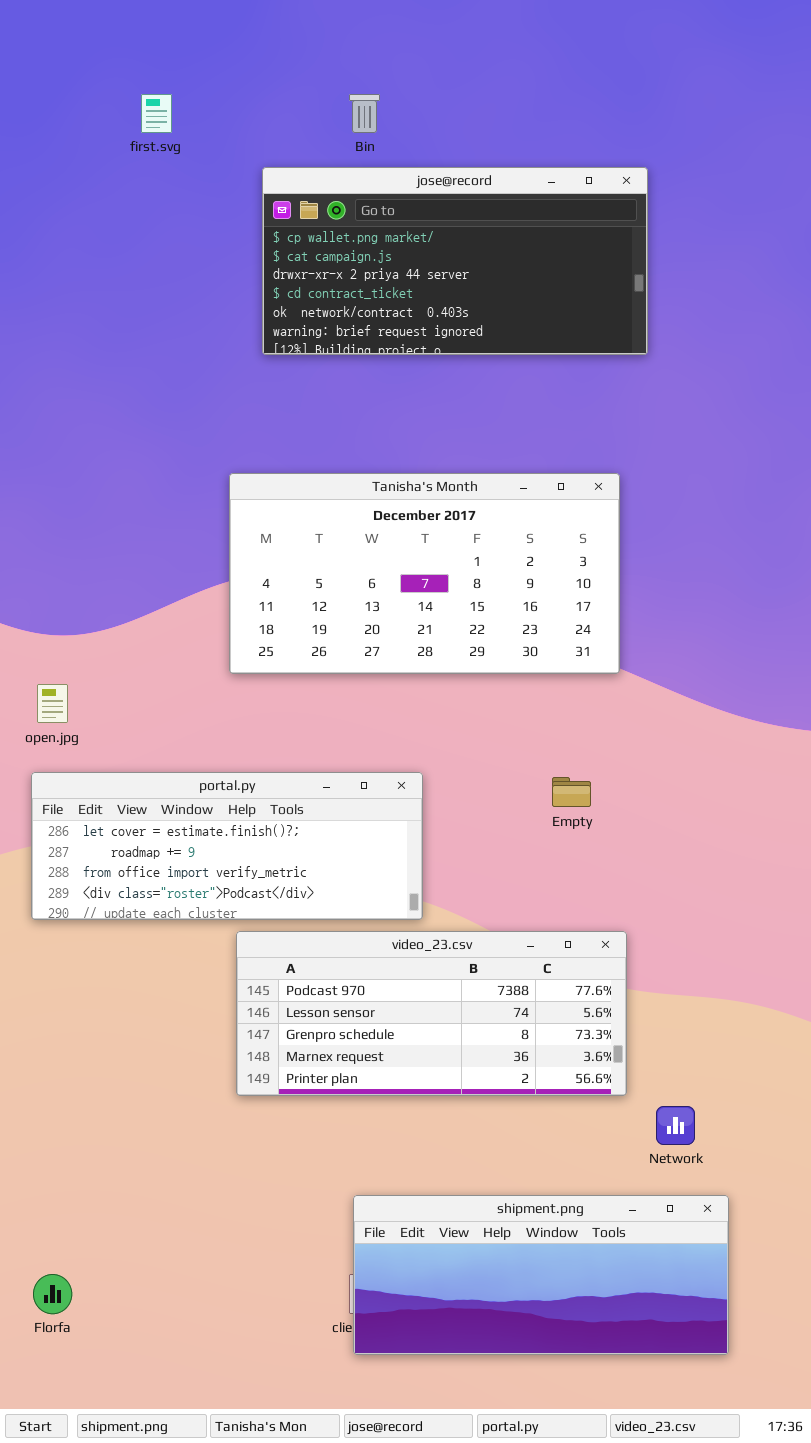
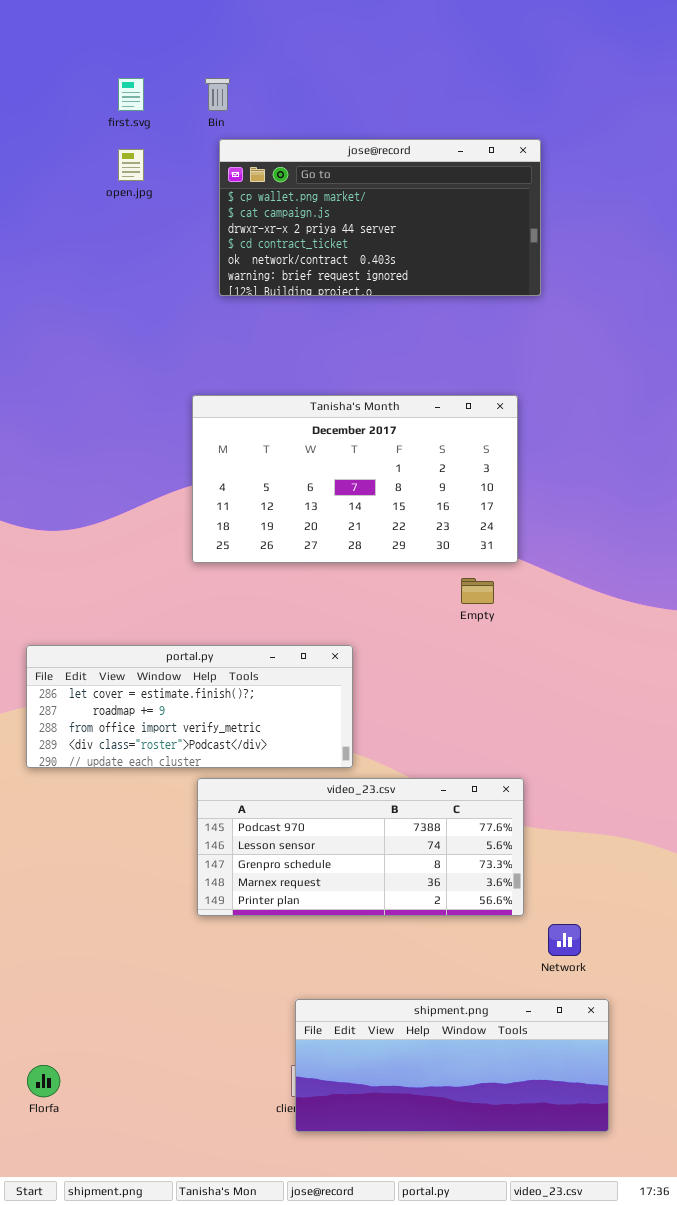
Bin: [349,94,380,133] -> [205,78,230,111], moved
open.jpg: [37,684,68,723] -> [118,149,144,181], moved
Empty: [552,777,591,807] -> [461,578,494,604], moved

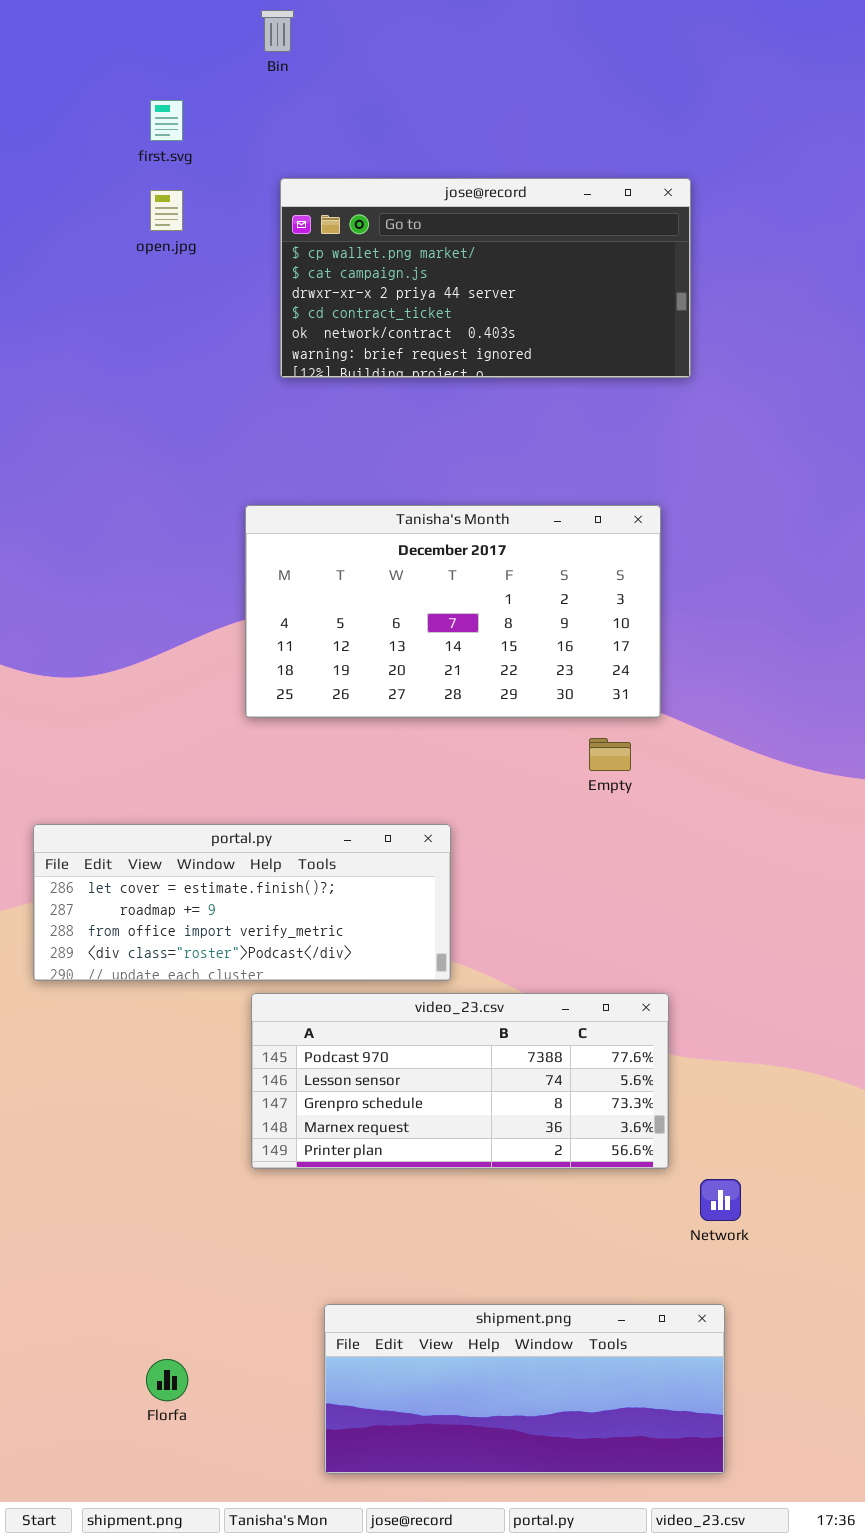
Bin: [205,78,230,111] -> [261,10,294,52], moved
shipment.png: [295,999,609,1132] -> [324,1304,725,1474], moved
Florfa: [27,1065,60,1097] -> [146,1359,188,1401], moved

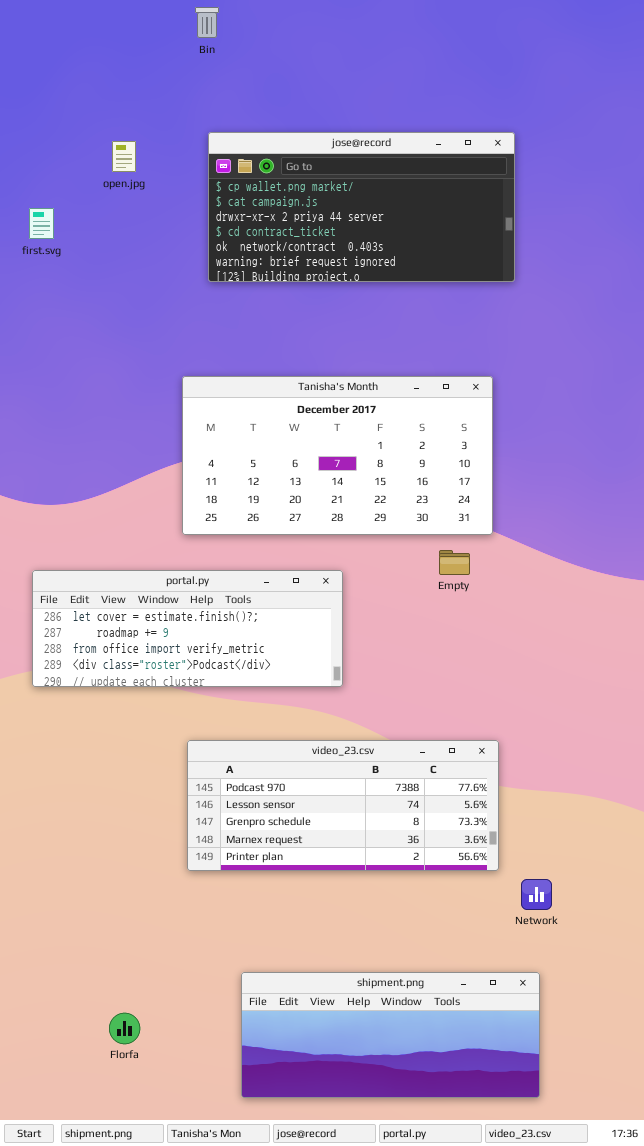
first.svg: [150,100,183,141] -> [29,208,54,239], moved
portal.py: [33,824,451,981] -> [32,570,343,687], moved

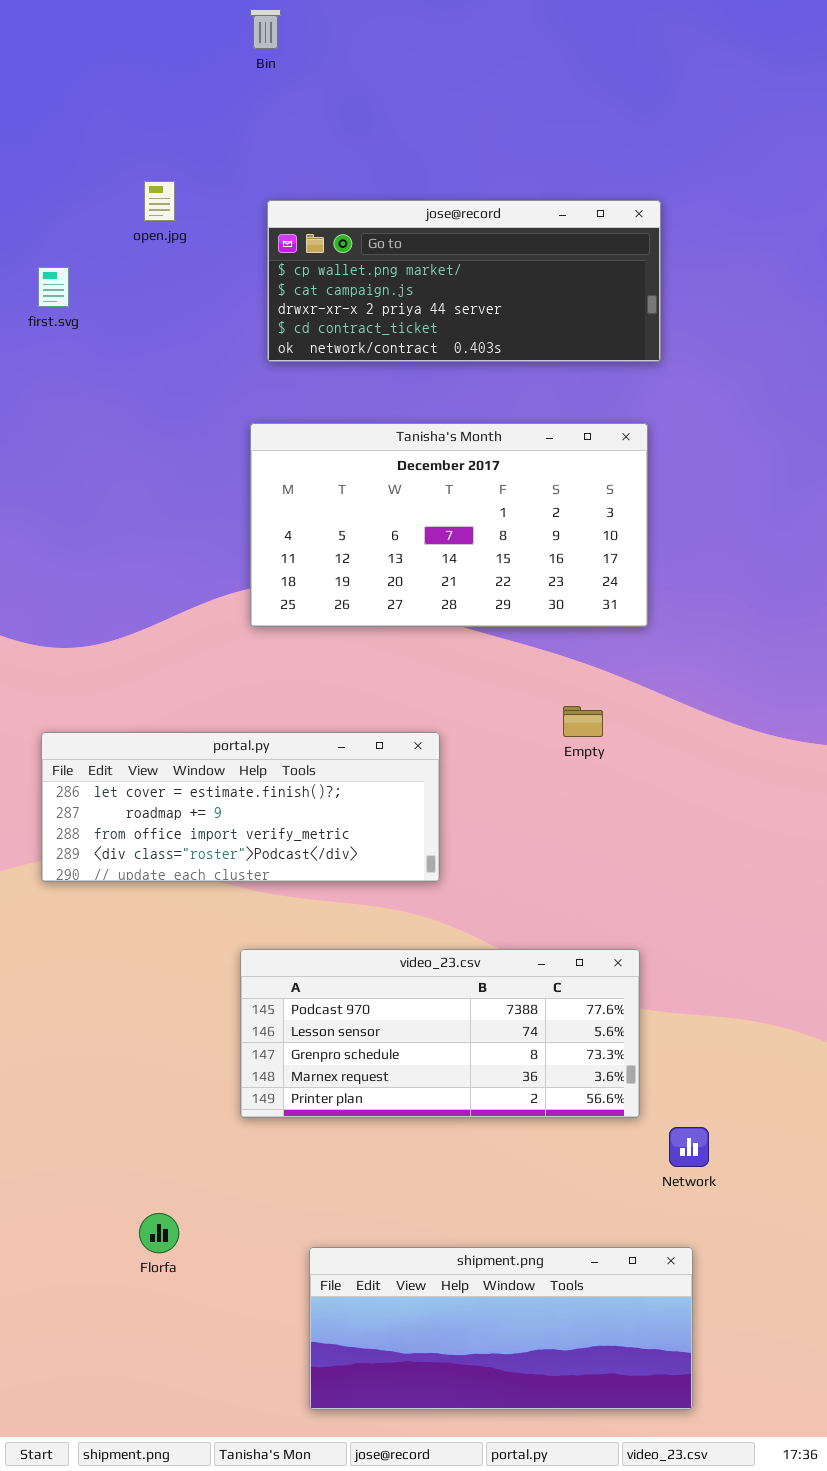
jose@record: [208,132,515,282] -> [267,200,661,362], resized
Tanisha's Month: [182,376,493,535] -> [250,423,648,627], moved
Florfa: [109,1013,140,1044] -> [139,1213,179,1253], moved

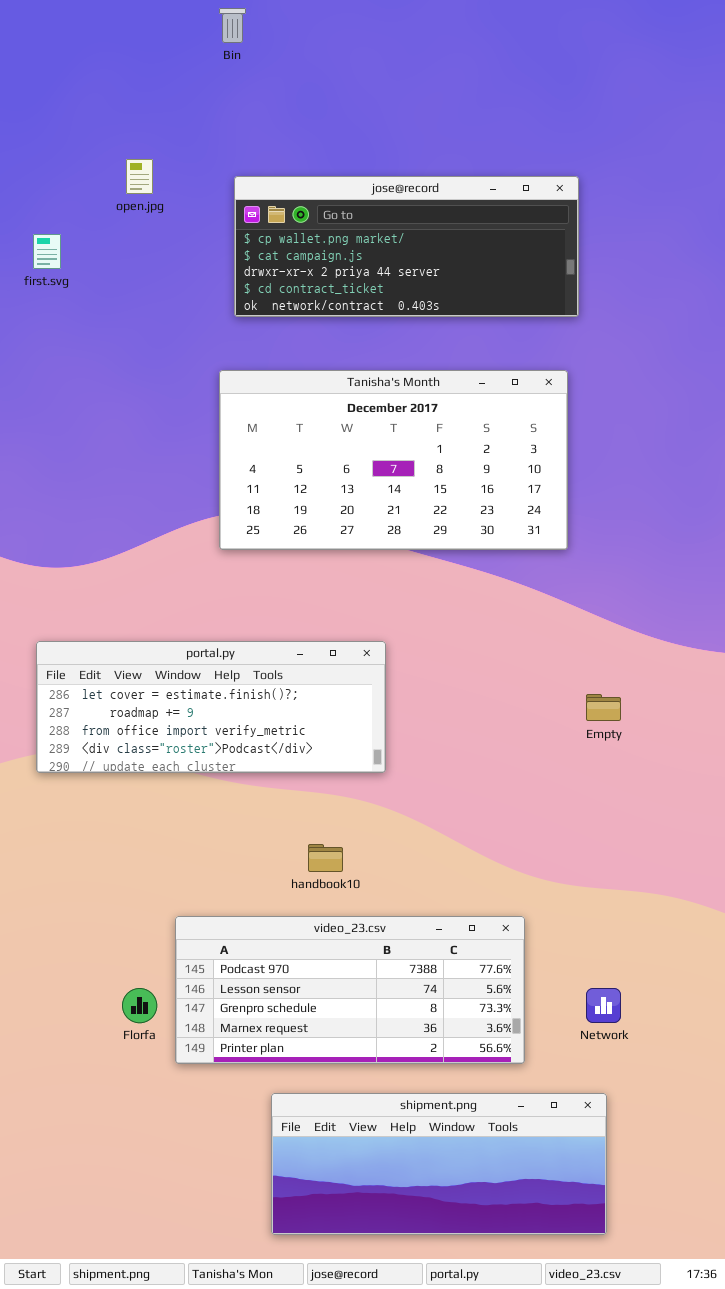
Empty: [563,706,603,737] -> [586,694,621,721], moved
video_23.csv: [240,949,640,1118] -> [175,916,525,1064], moved
Florfa: [139,1213,179,1253] -> [122,988,157,1023], moved

